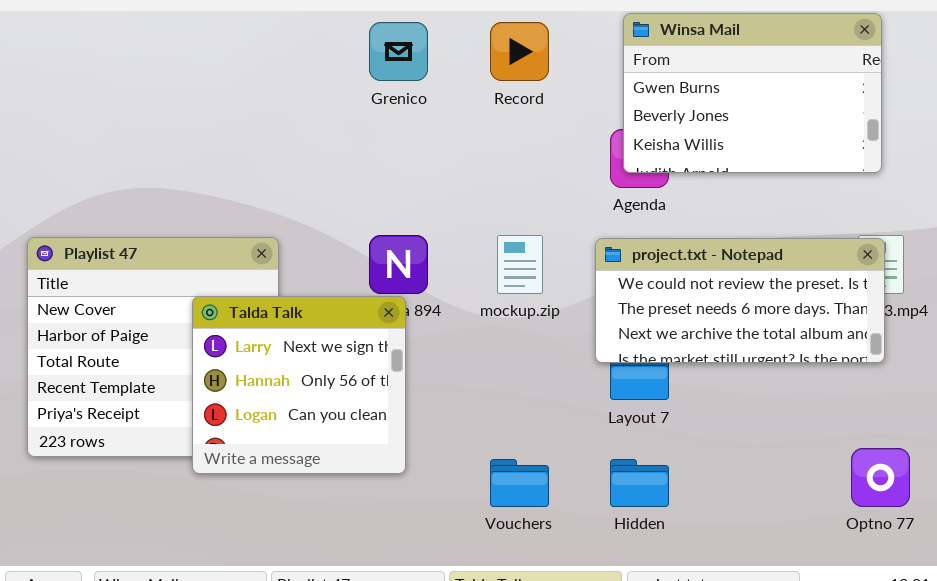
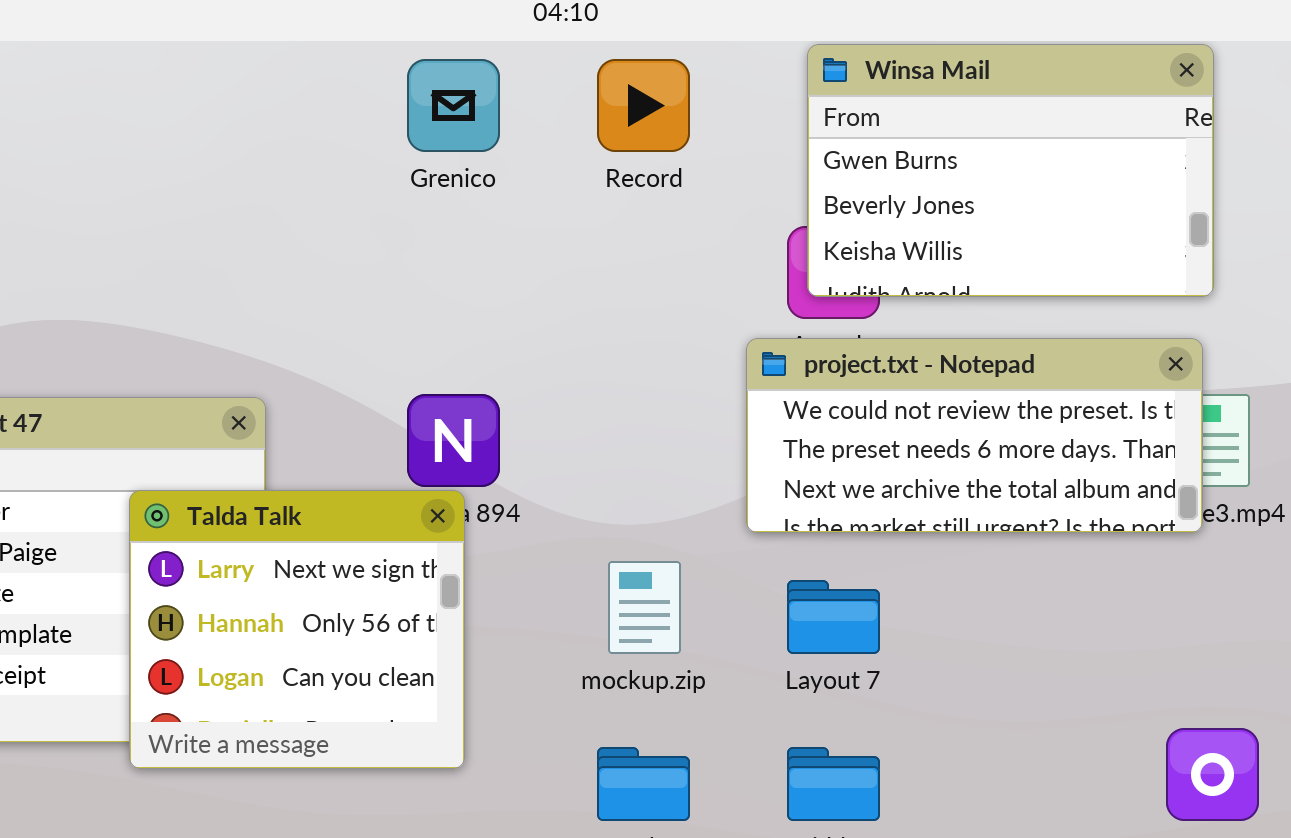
mockup.zip: [497,235,543,294] -> [608,561,681,654], moved
project.txt - Notepad: [595,238,885,363] -> [746,338,1203,533], moved

